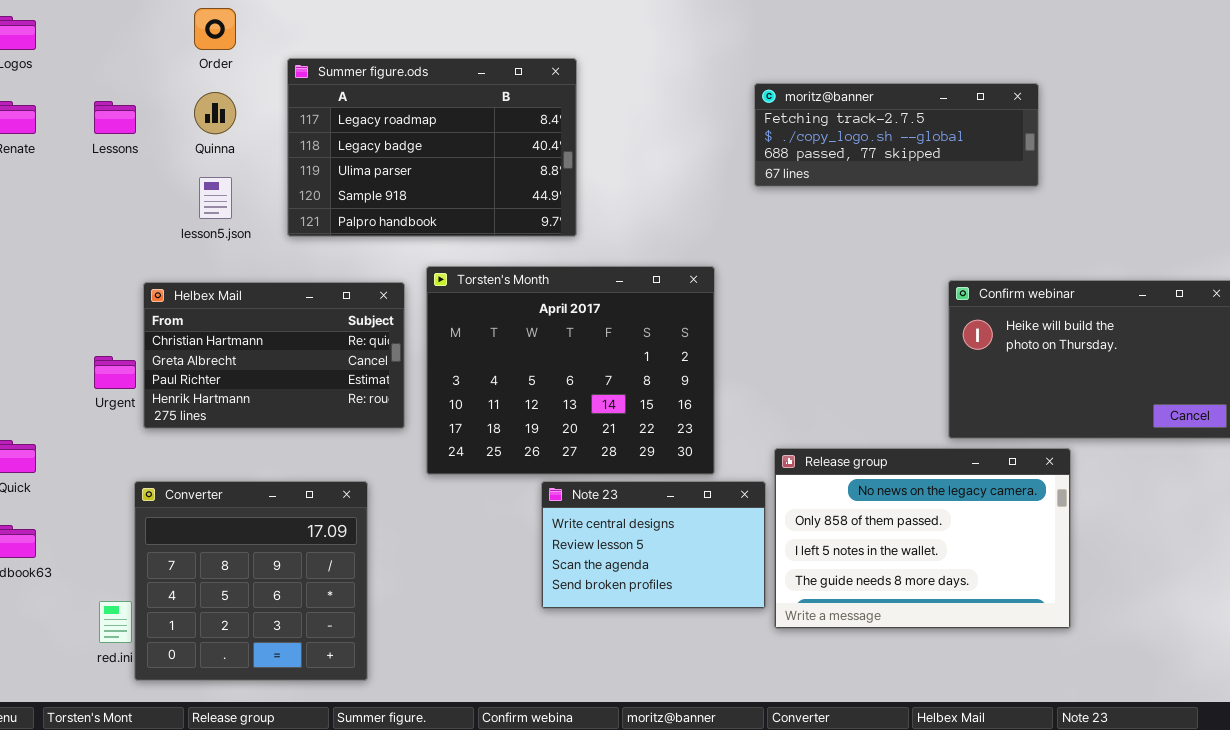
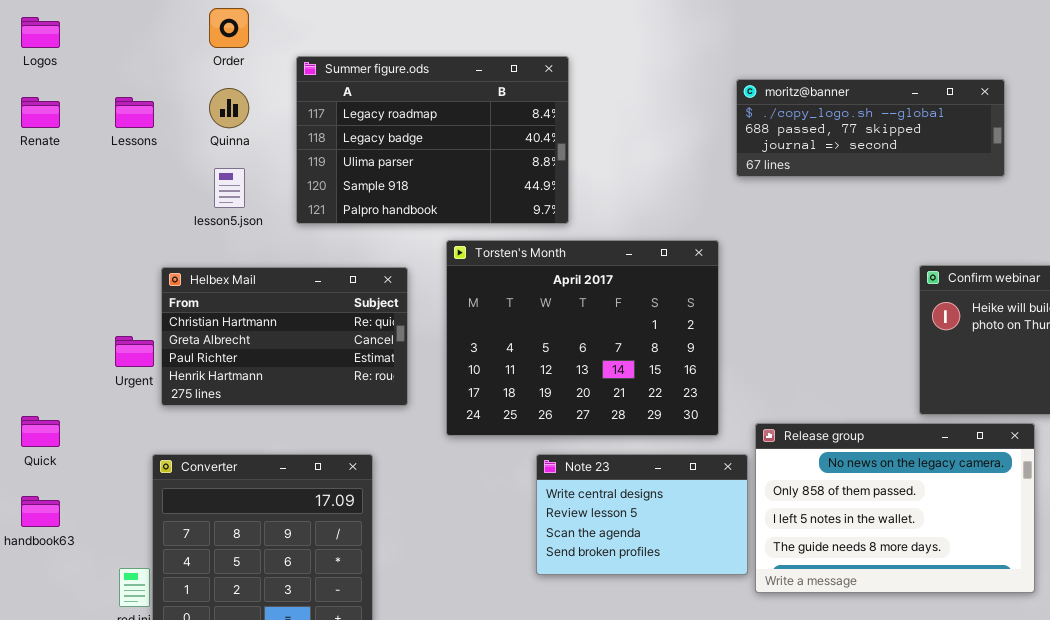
moritz@banner: [754,83,1039,187] -> [736,79,1005,177], scrolled down 1 row
Torsten's Month: [426,266,715,475] -> [446,240,719,436], moved

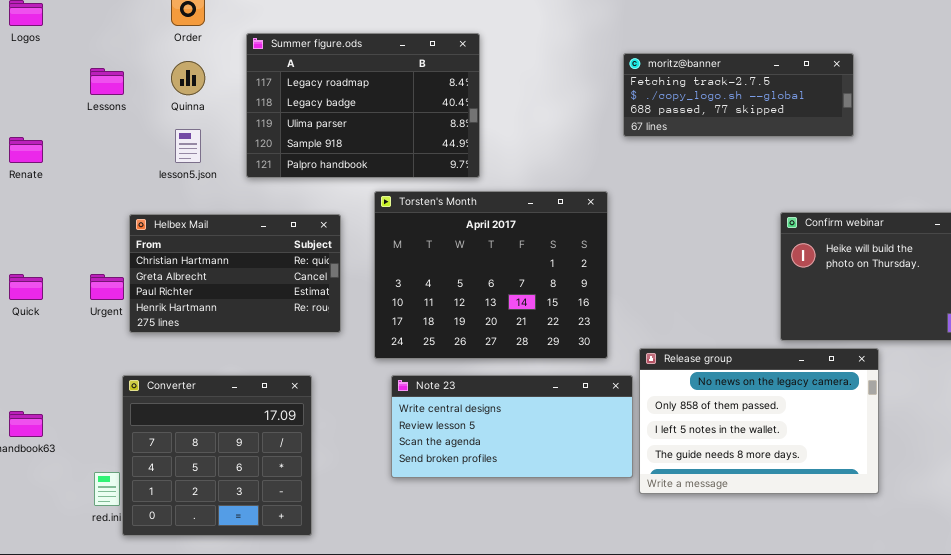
moritz@banner: [736,79,1005,177] -> [623,53,854,137], scrolled up 1 row
Renate: [21,97,60,128] -> [9,137,43,163], moved
Quick: [21,416,60,447] -> [9,274,43,300], moved
Note 23: [536,454,748,575] -> [391,375,633,478], resized

